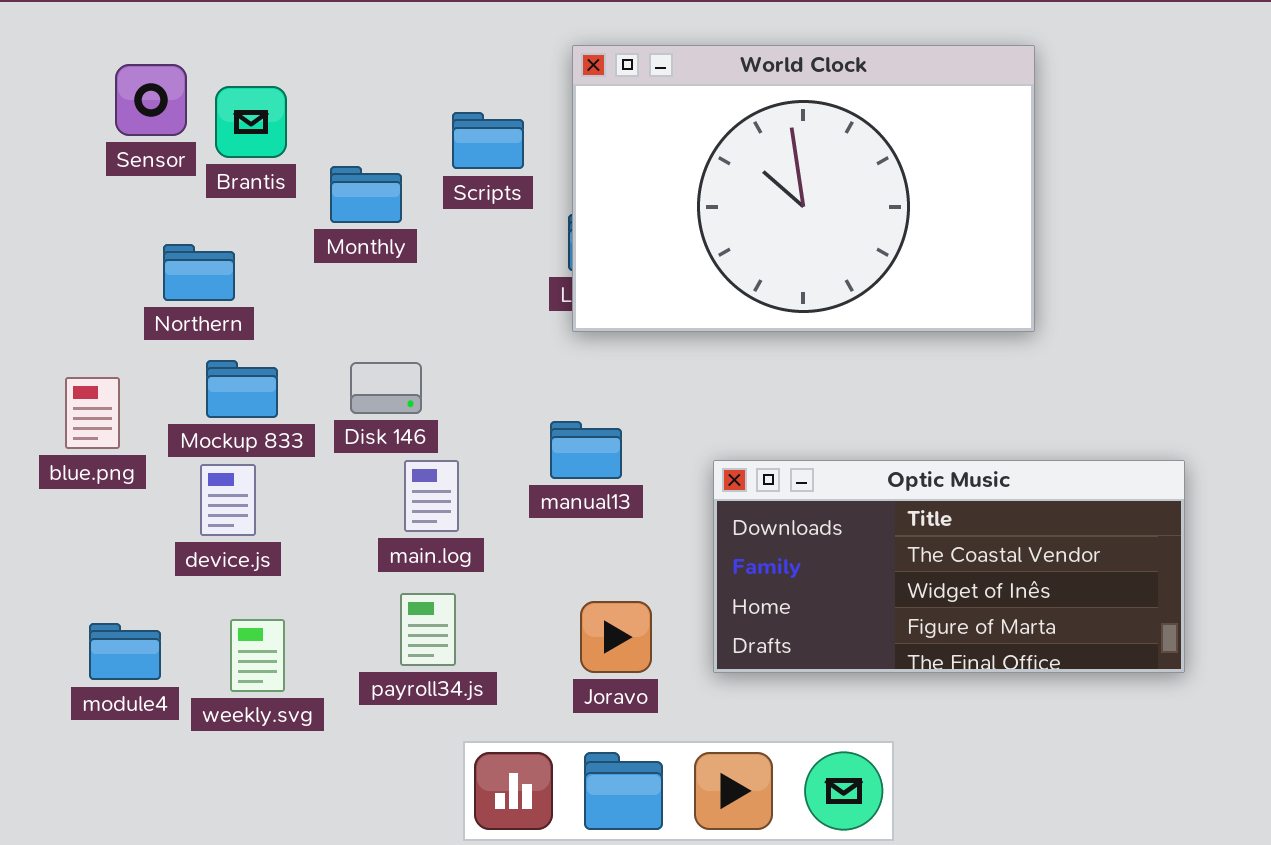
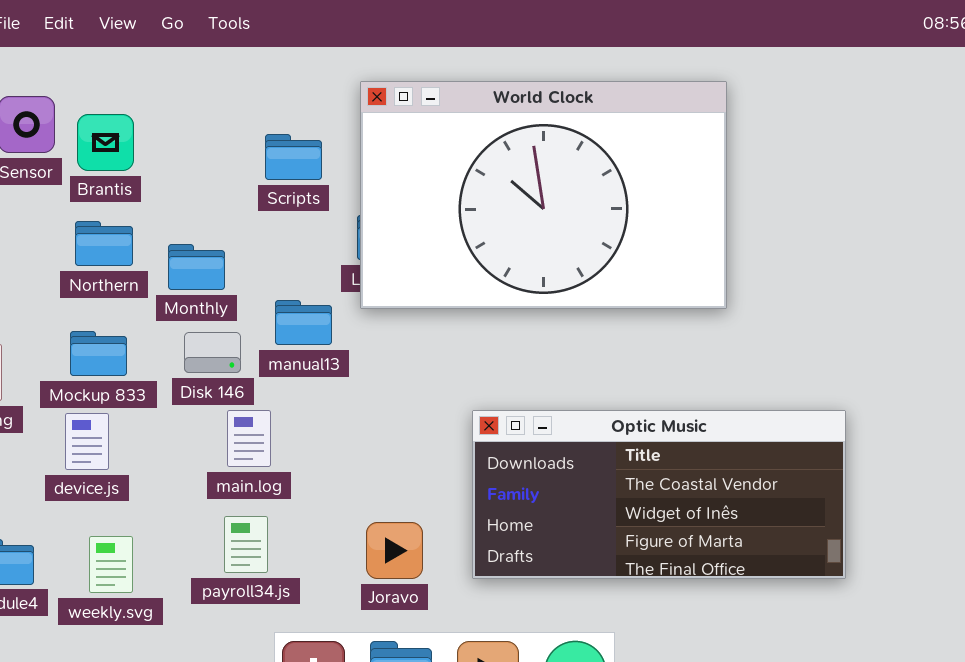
Monthly: [330,166,402,223] -> [168,244,225,290], moved
Northern: [163,244,235,301] -> [75,221,133,266], moved
manual13: [550,421,622,479] -> [275,300,332,345], moved

